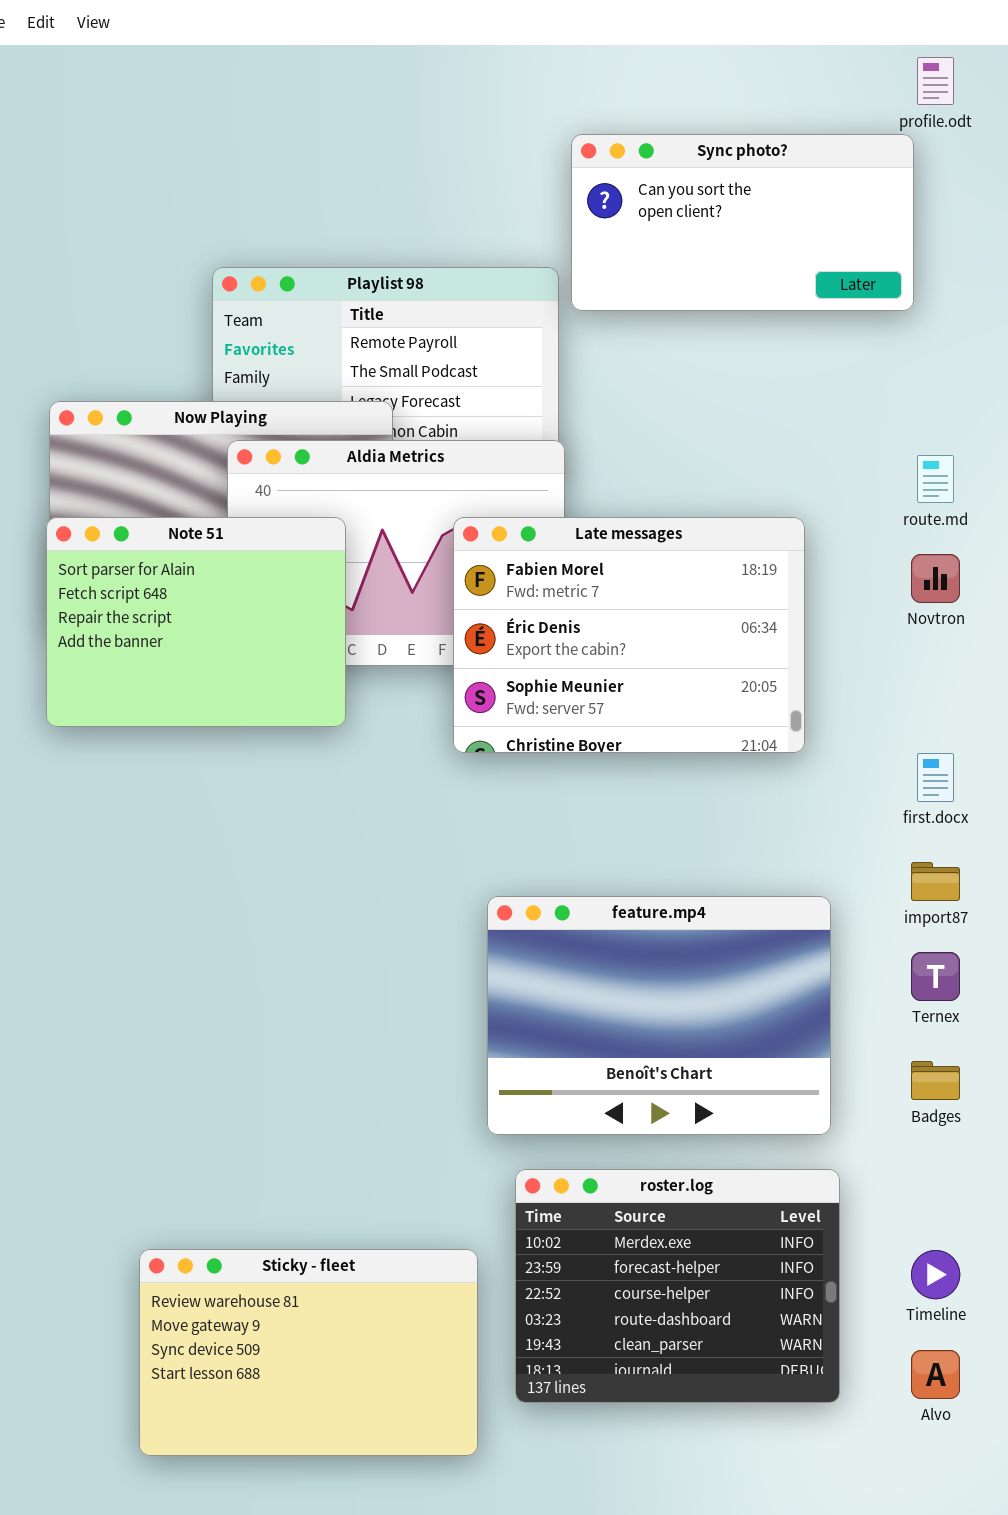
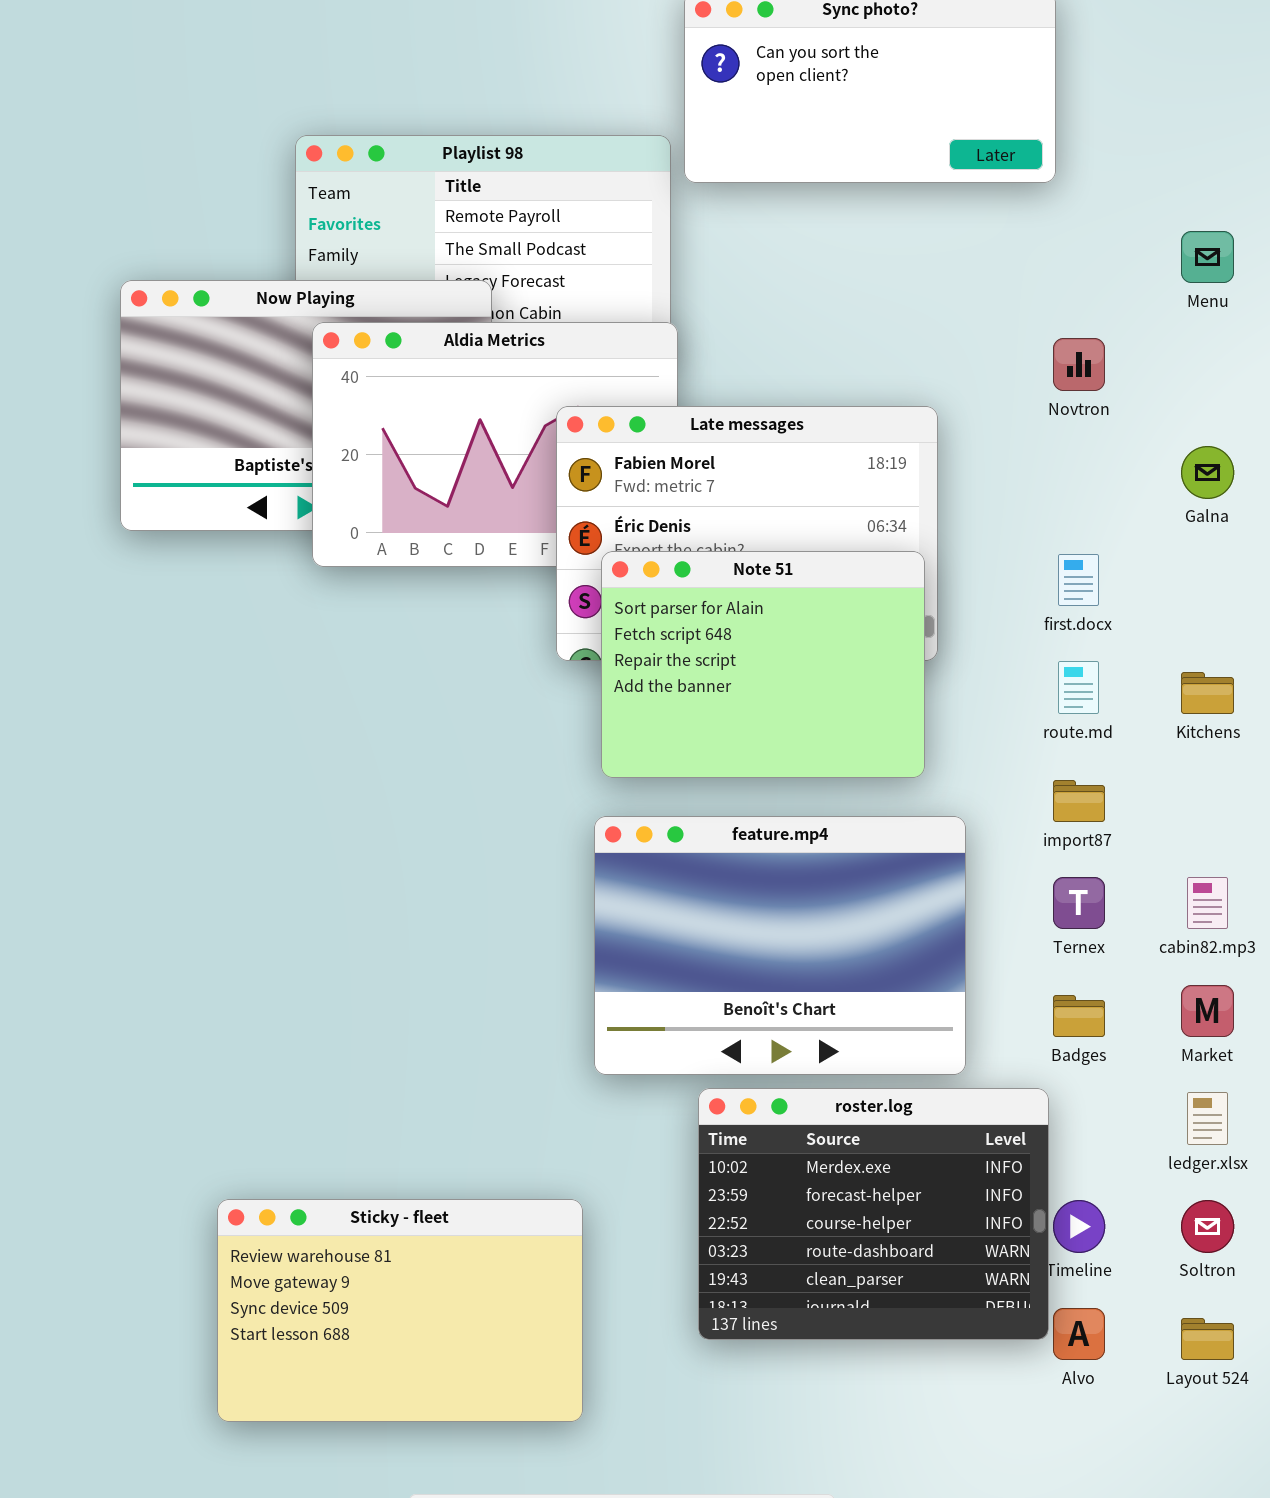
route.md: [917,455,954,503] -> [1058,661,1099,714], moved
Note 51: [46,517,346,727] -> [601,551,925,778], moved
Novtron: [911,554,960,603] -> [1053,338,1105,391], moved
first.docx: [917,753,954,802] -> [1058,554,1099,606], moved
roster.log: [515,1169,840,1403] -> [698,1088,1049,1340], moved

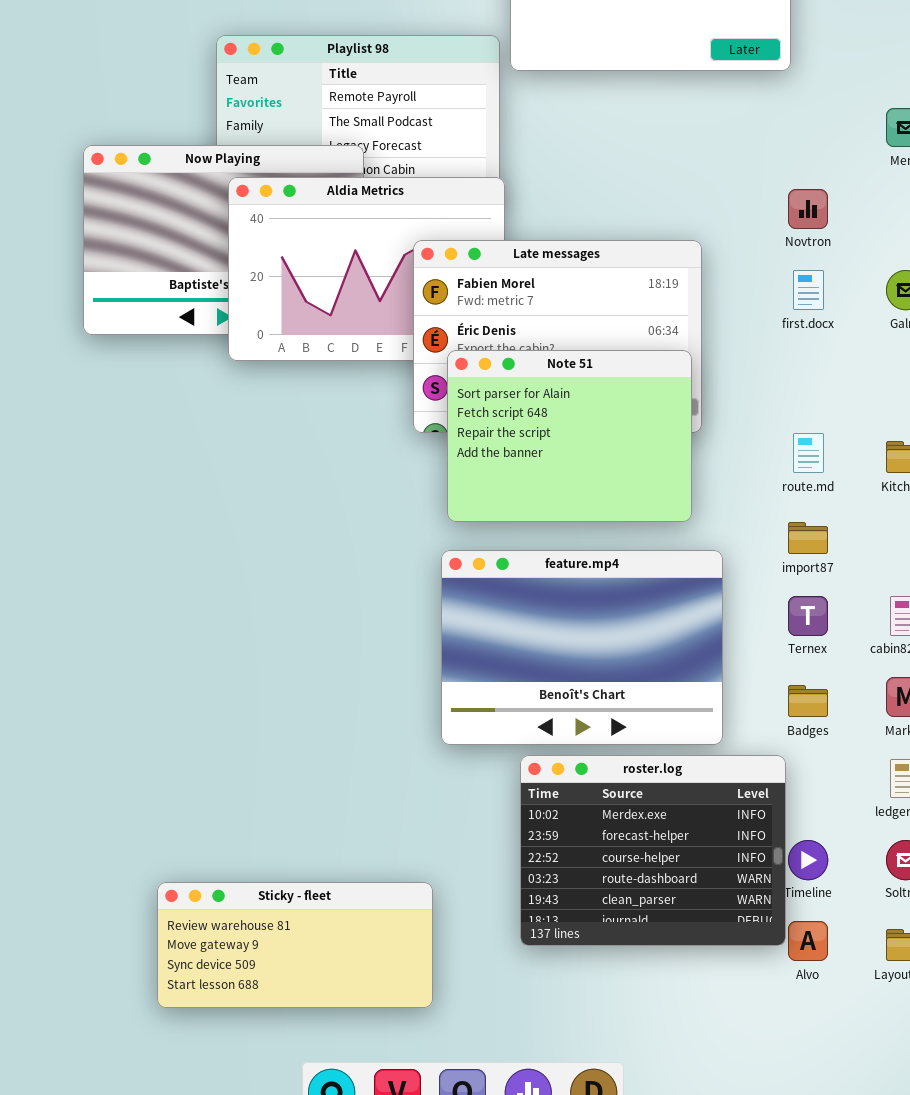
first.docx: [1058,554,1099,606] -> [793,270,824,310], moved
Sticky - fleet: [217,1199,583,1422] -> [157,882,433,1008], resized

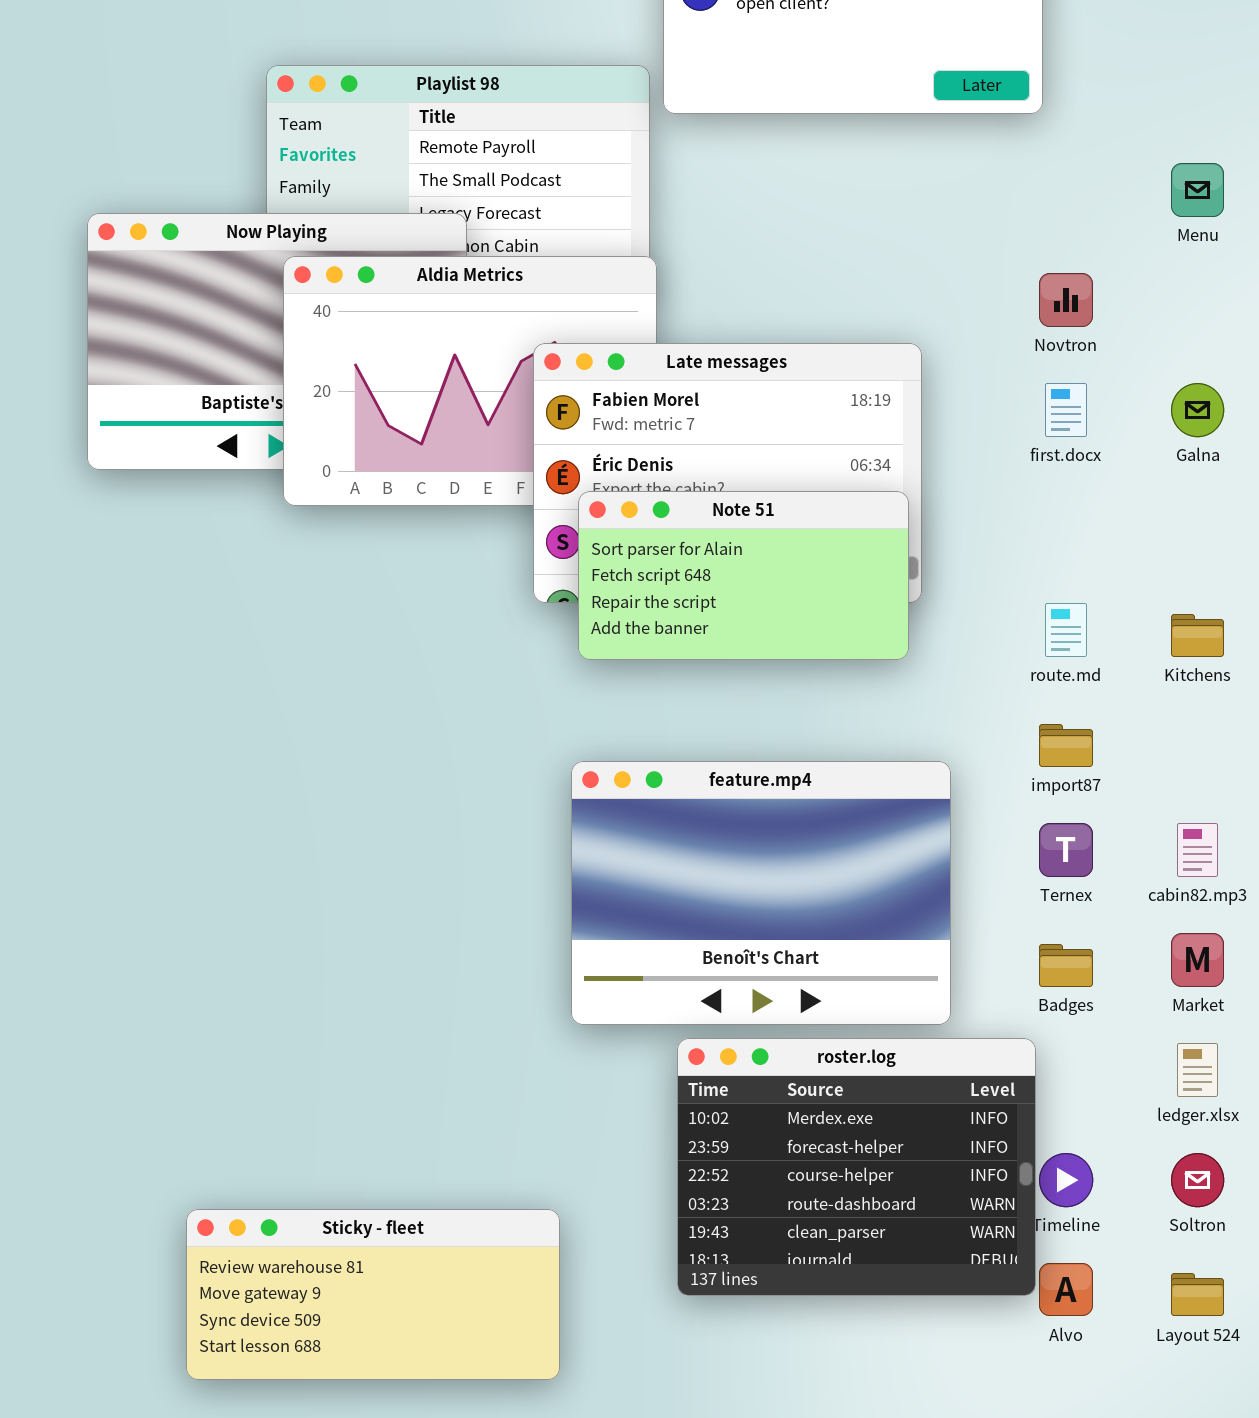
Note 51: [447,350,692,522] -> [578,491,909,660], resized

